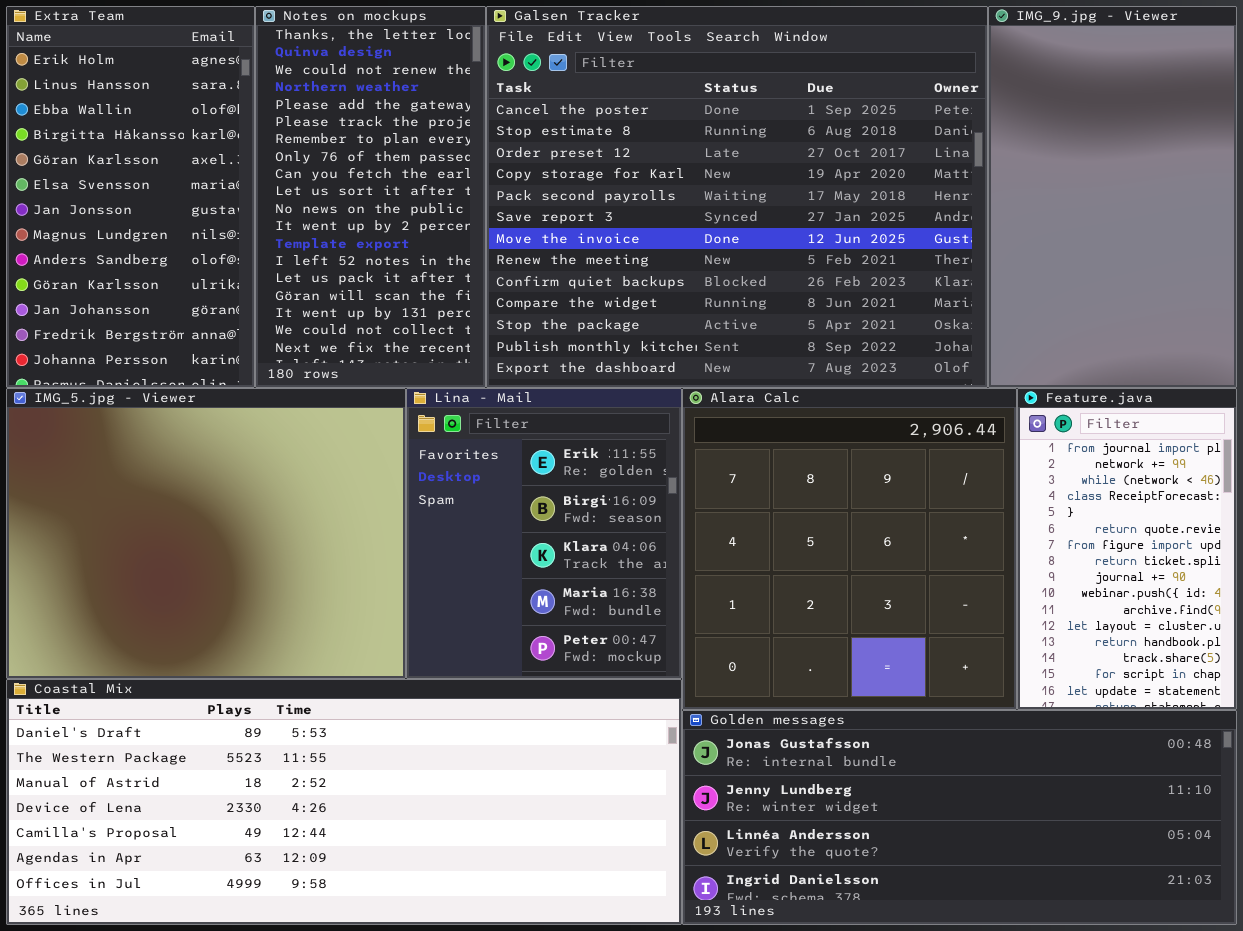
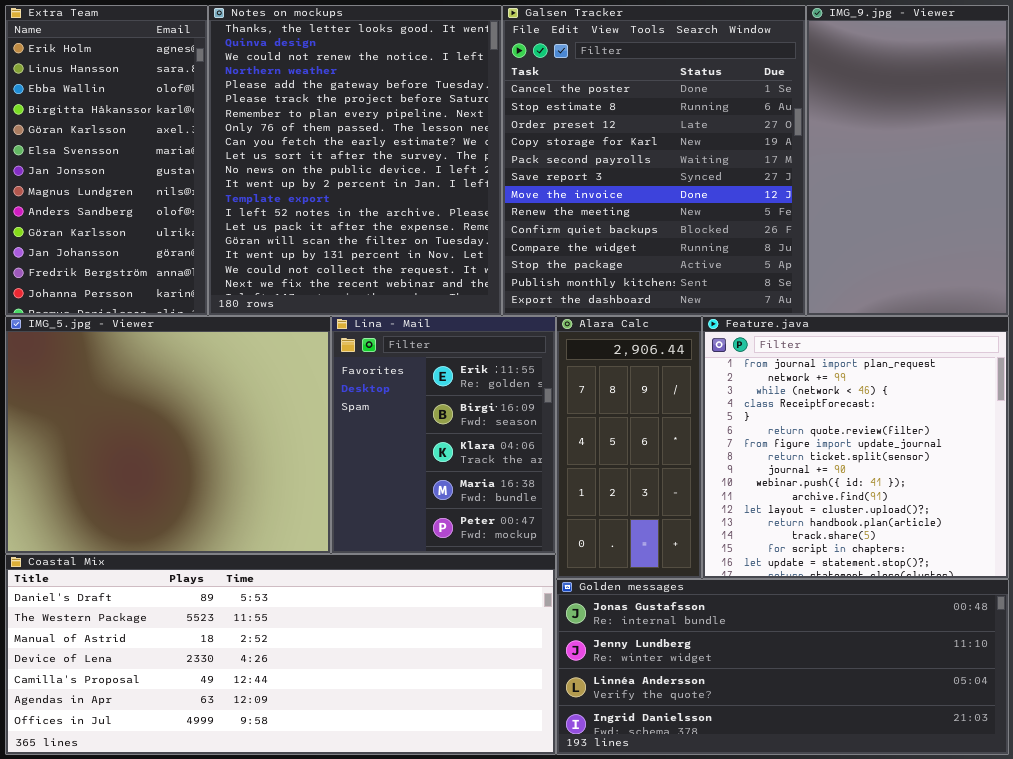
Notes on mockups: [255,6,486,388] -> [208,5,502,316], resized
Galsen Tracker: [486,6,988,388] -> [502,5,806,316], resized
Alara Calc: [682,388,1017,710] -> [556,316,702,579], resized
Feature.java: [1017,388,1237,710] -> [702,316,1009,579], resized

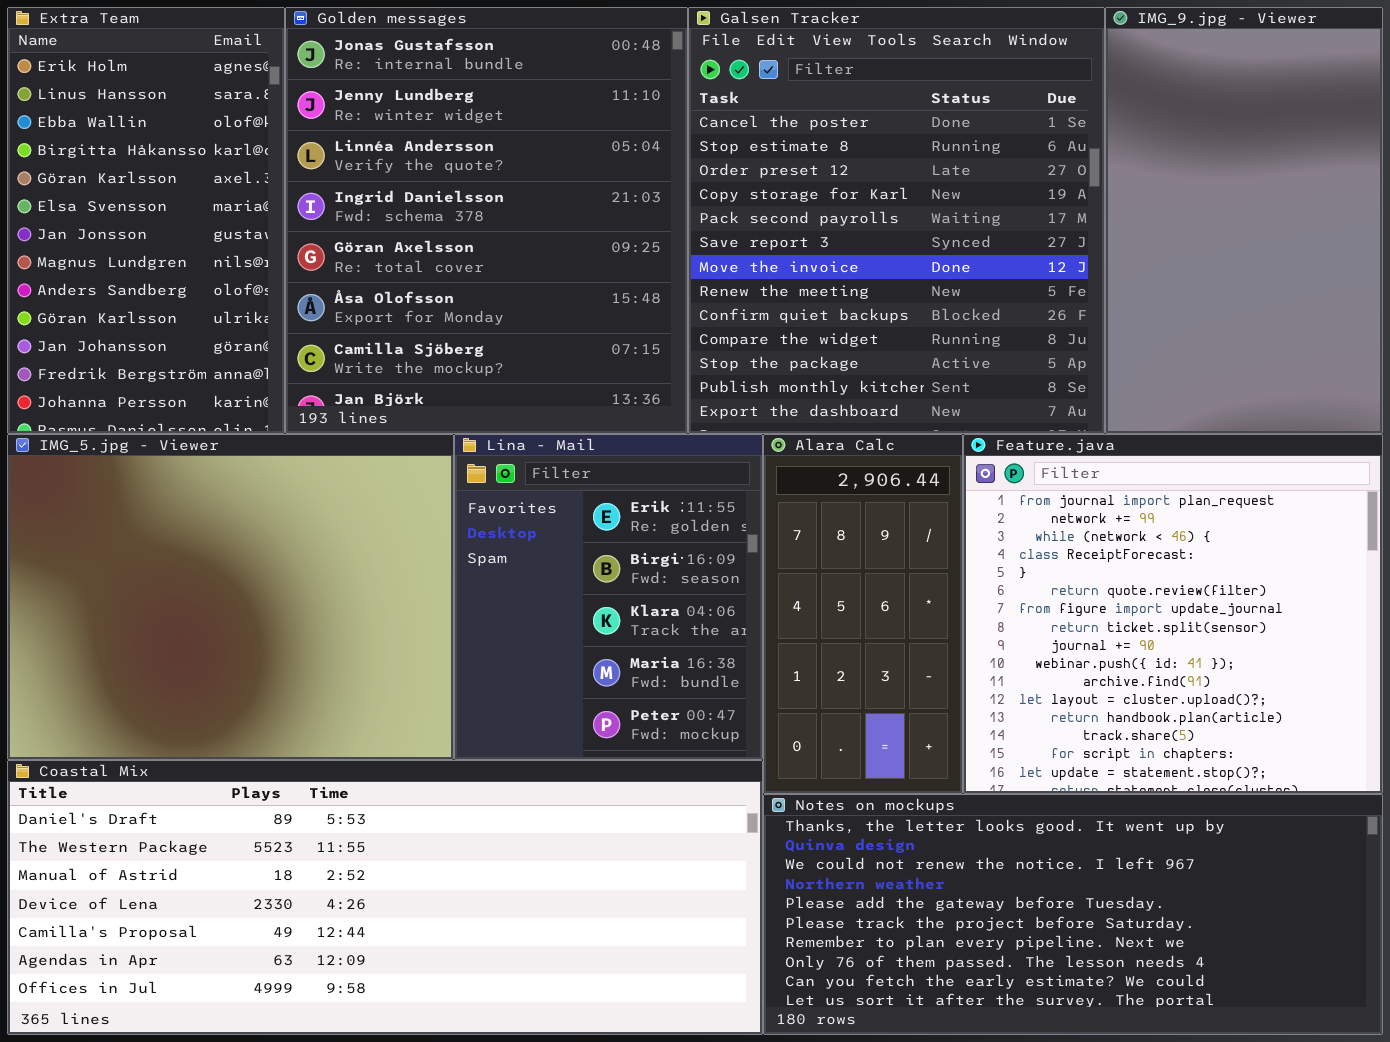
Notes on mockups: [208,5,502,316] -> [763,794,1383,1035], moved, resized
Golden messages: [556,579,1009,755] -> [285,7,688,434], moved, resized

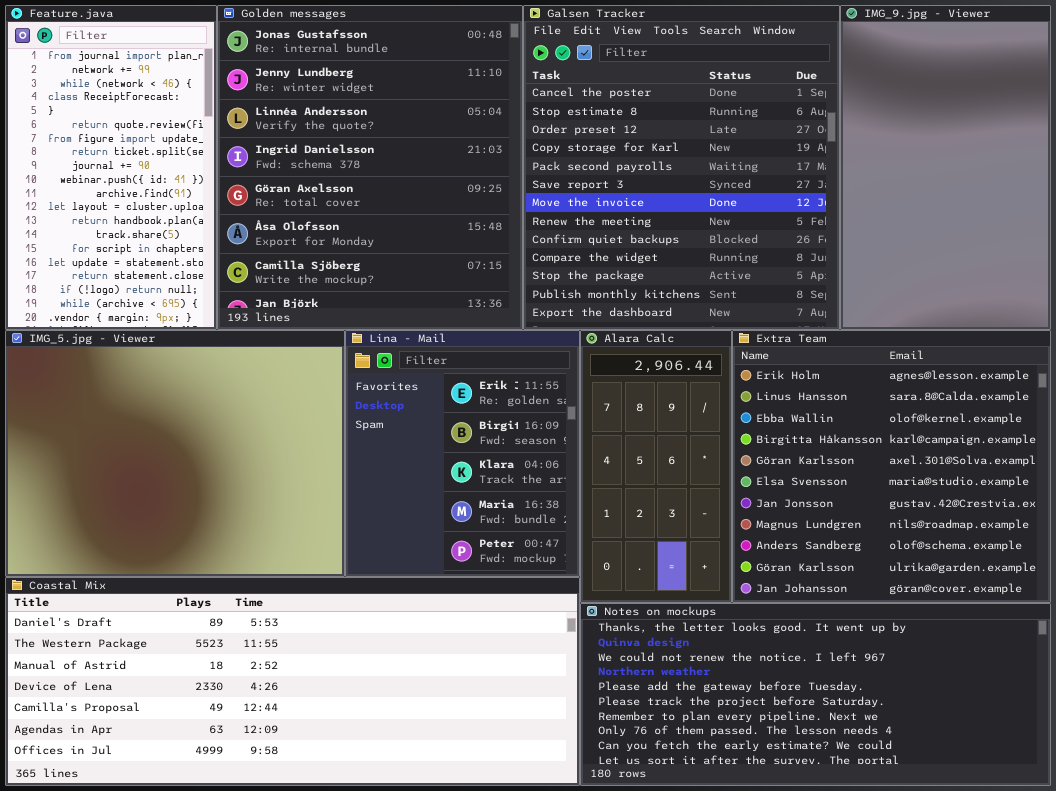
Extra Team: [7,7,285,434] -> [732,330,1051,603], moved, resized
Feature.java: [963,434,1383,794] -> [5,5,217,330], moved, resized

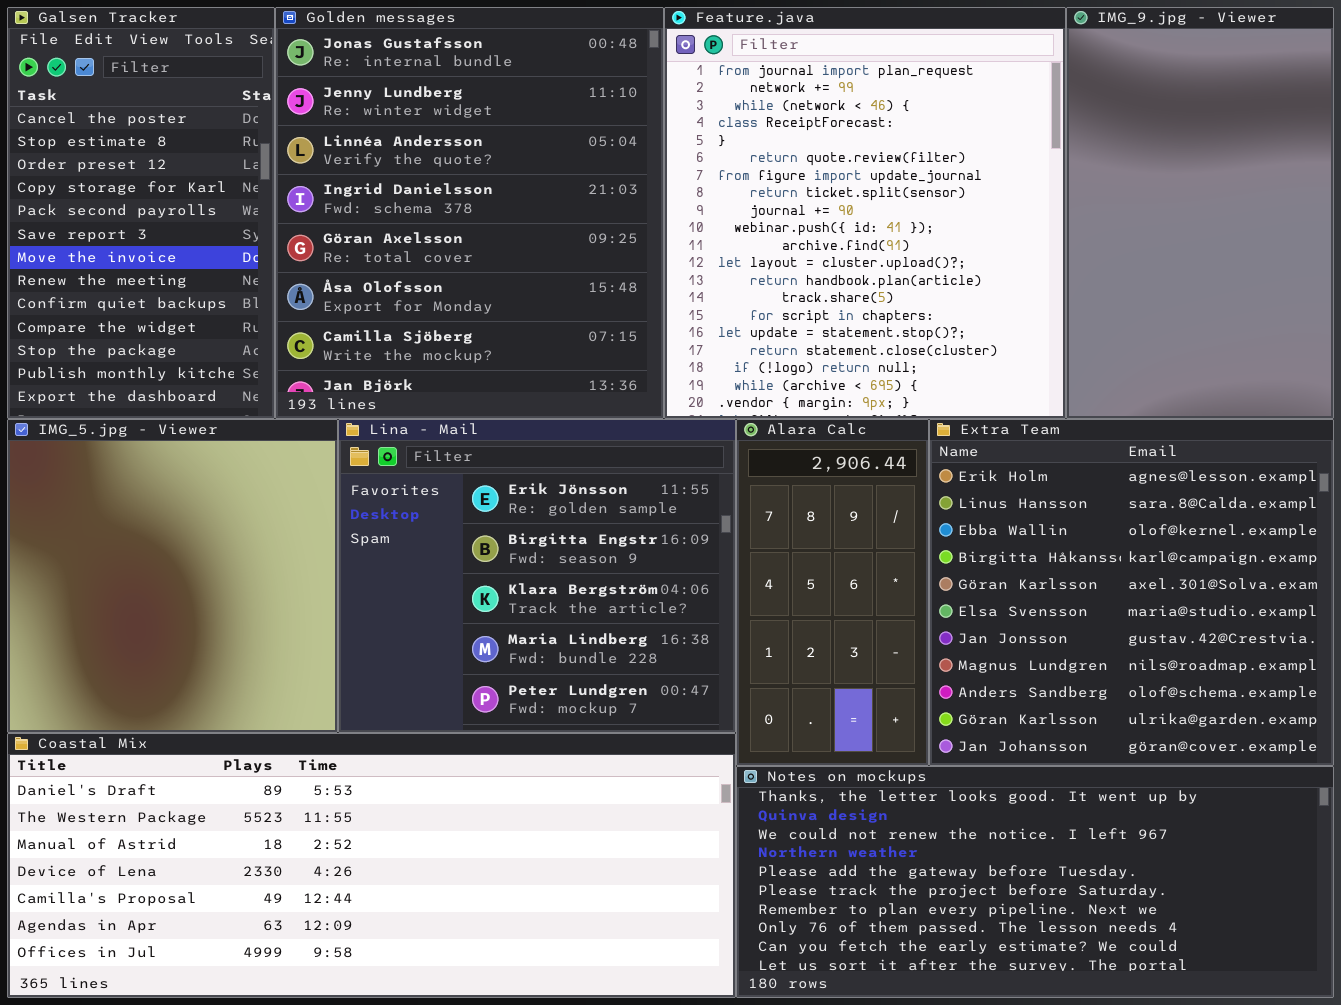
Feature.java: [5,5,217,330] -> [664,7,1066,419], moved, resized
Galsen Tracker: [523,5,840,330] -> [7,7,275,419], moved, resized
IMG_5.jpg - Viewer: [5,330,345,577] -> [7,419,338,733], resized
Lina - Mail: [345,330,580,577] -> [338,419,736,733], resized

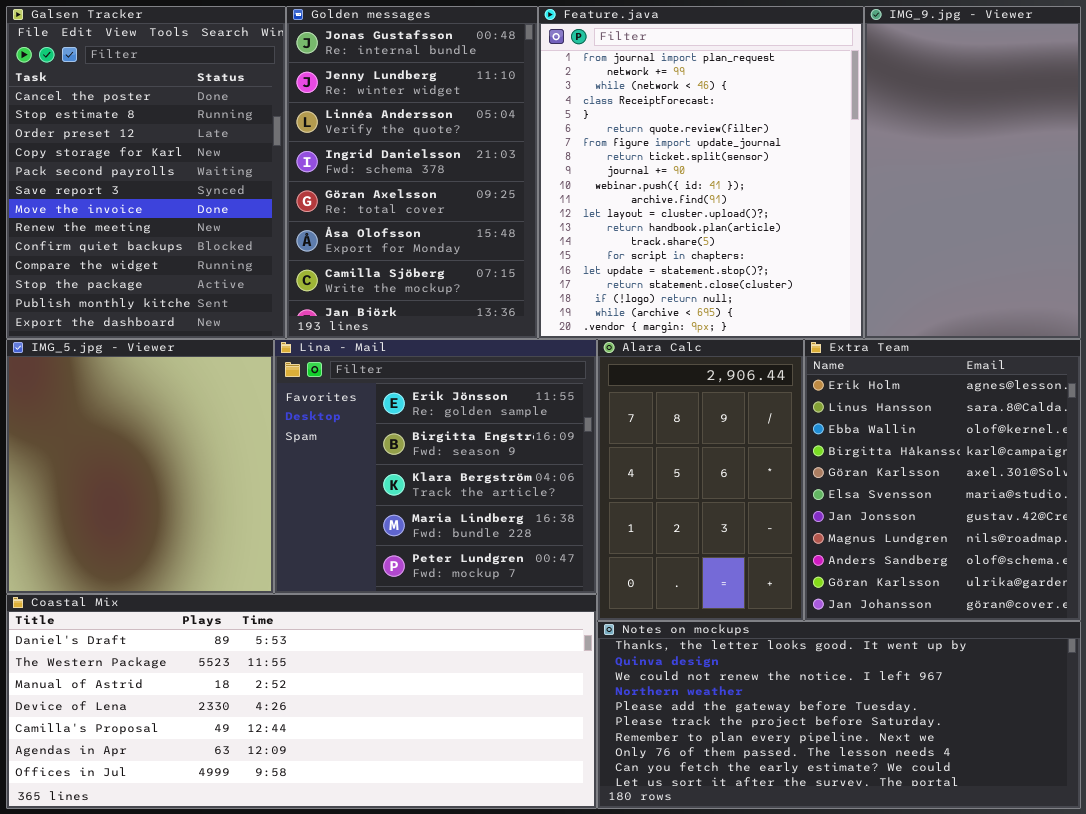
Galsen Tracker: [7,7,275,419] -> [6,6,286,339], resized
Golden messages: [275,7,664,419] -> [286,6,538,339], resized
Alara Calc: [736,419,929,766] -> [597,339,804,621], resized
Extra Team: [929,419,1334,766] -> [804,339,1081,621], resized

